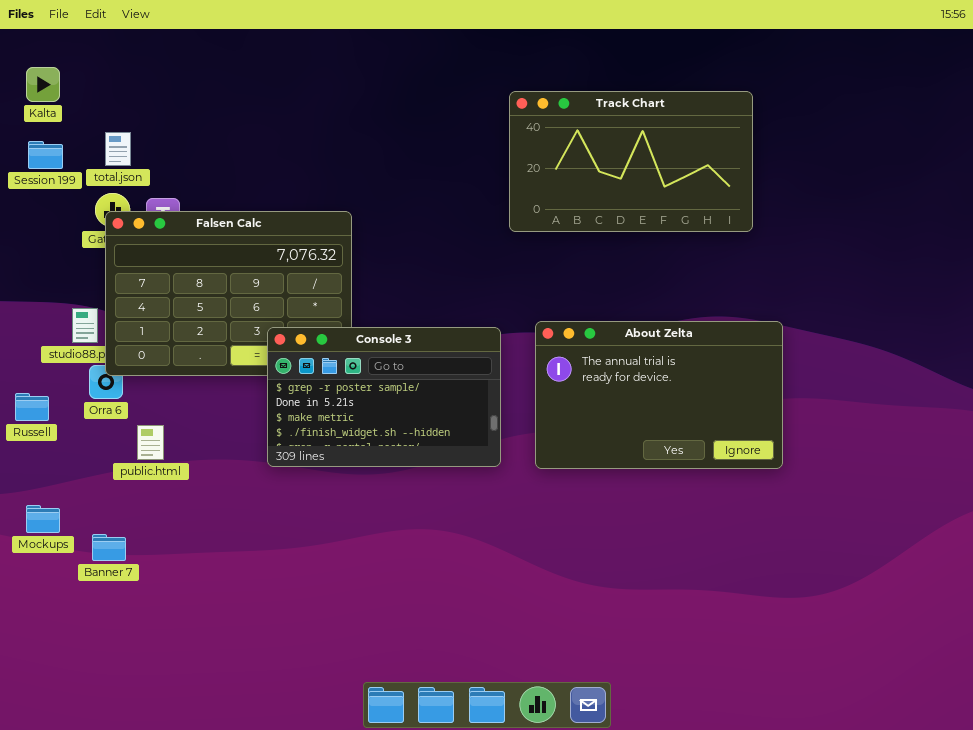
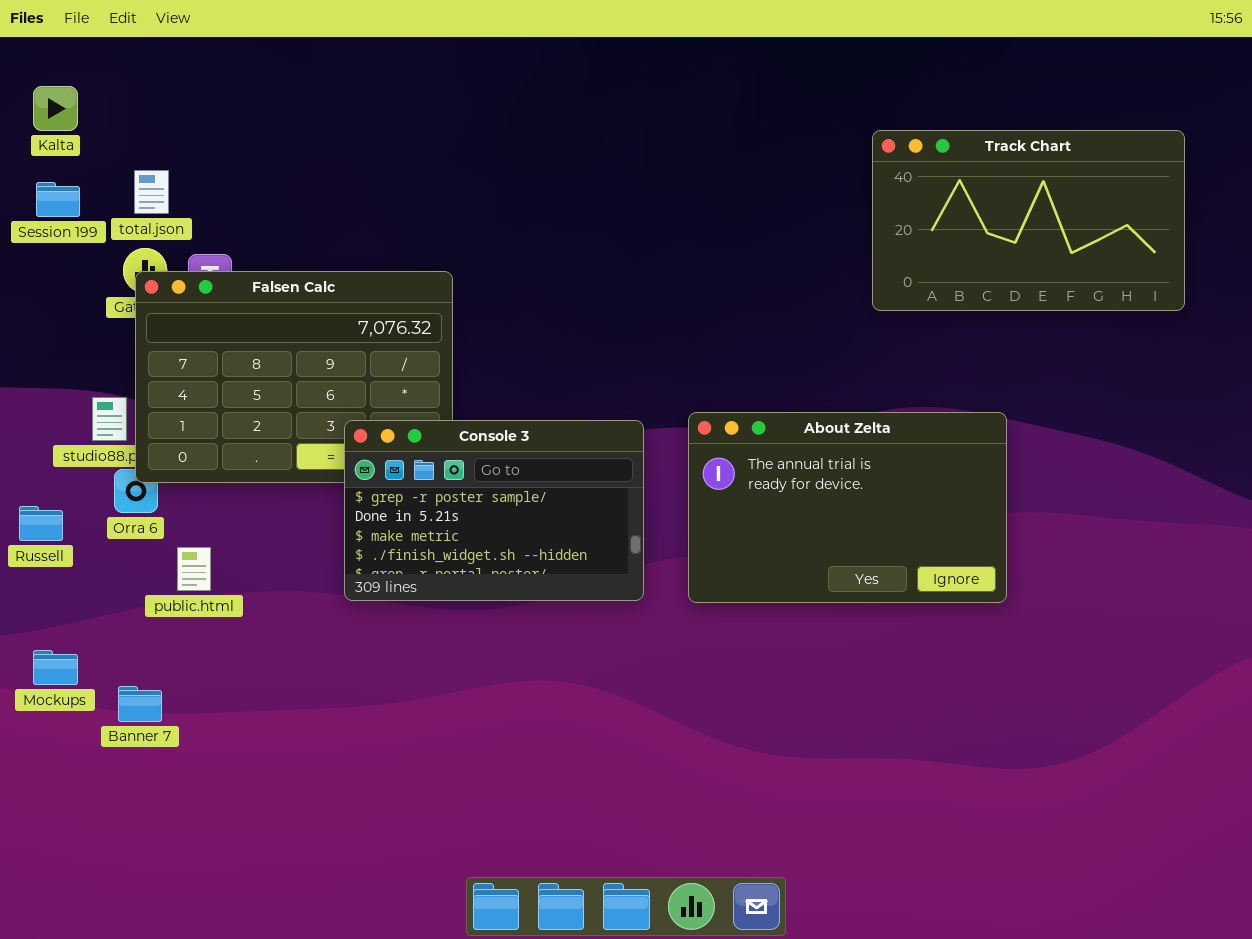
Track Chart: [509,91,753,232] -> [872,130,1185,311], moved

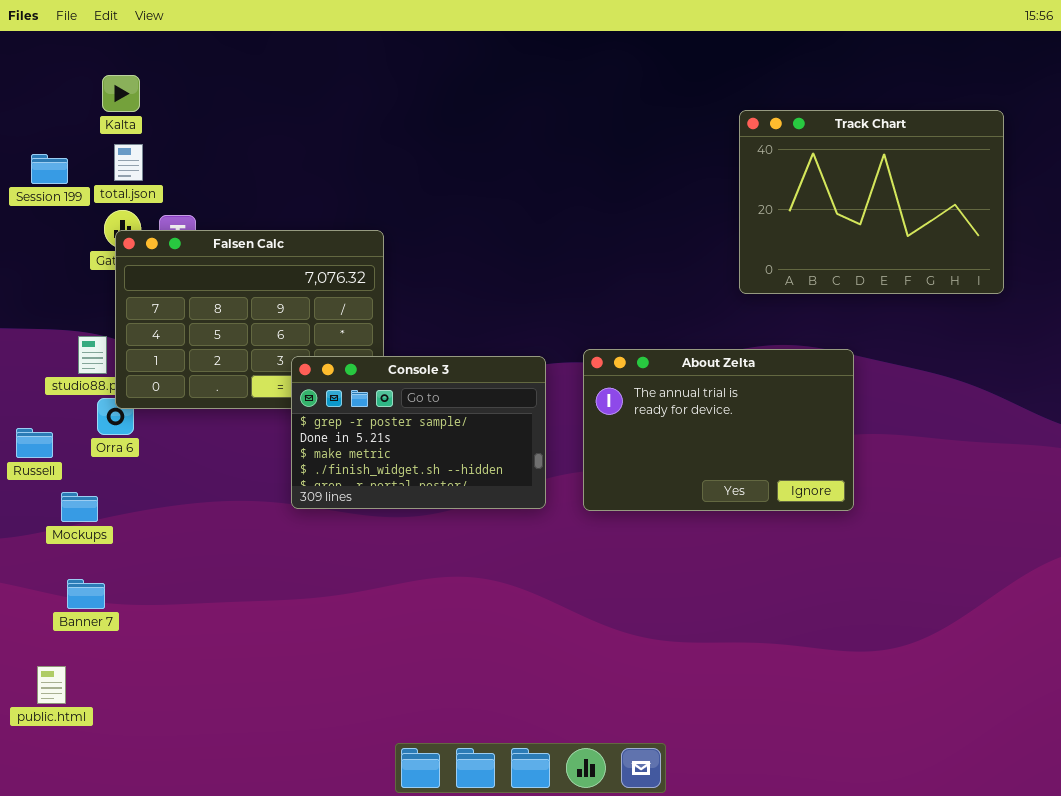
Kalta: [33,86,78,131] -> [102,75,140,112], moved
Track Chart: [872,130,1185,311] -> [739,110,1004,294], resized
public.html: [177,547,211,591] -> [37,666,66,704], moved
Mockups: [33,650,78,685] -> [61,492,98,522], moved
Banner 7: [118,686,162,722] -> [67,579,105,609], moved

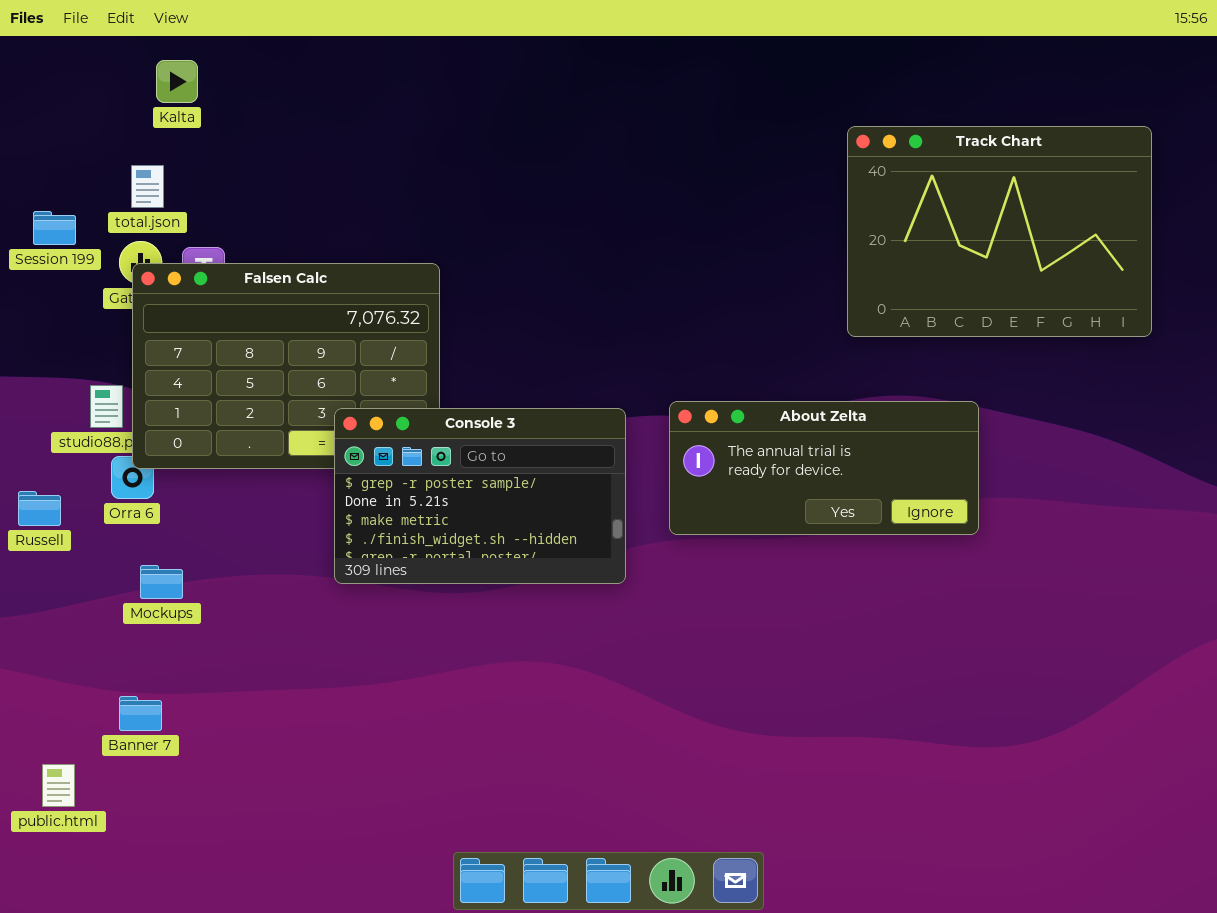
Kalta: [102,75,140,112] -> [156,60,198,103], moved
Session 199: [31,154,68,184] -> [33,211,76,245], moved
About Zelta: [583,349,854,511] -> [669,401,979,535], resized
Mockups: [61,492,98,522] -> [140,565,183,599], moved
Banner 7: [67,579,105,609] -> [119,696,162,731], moved

